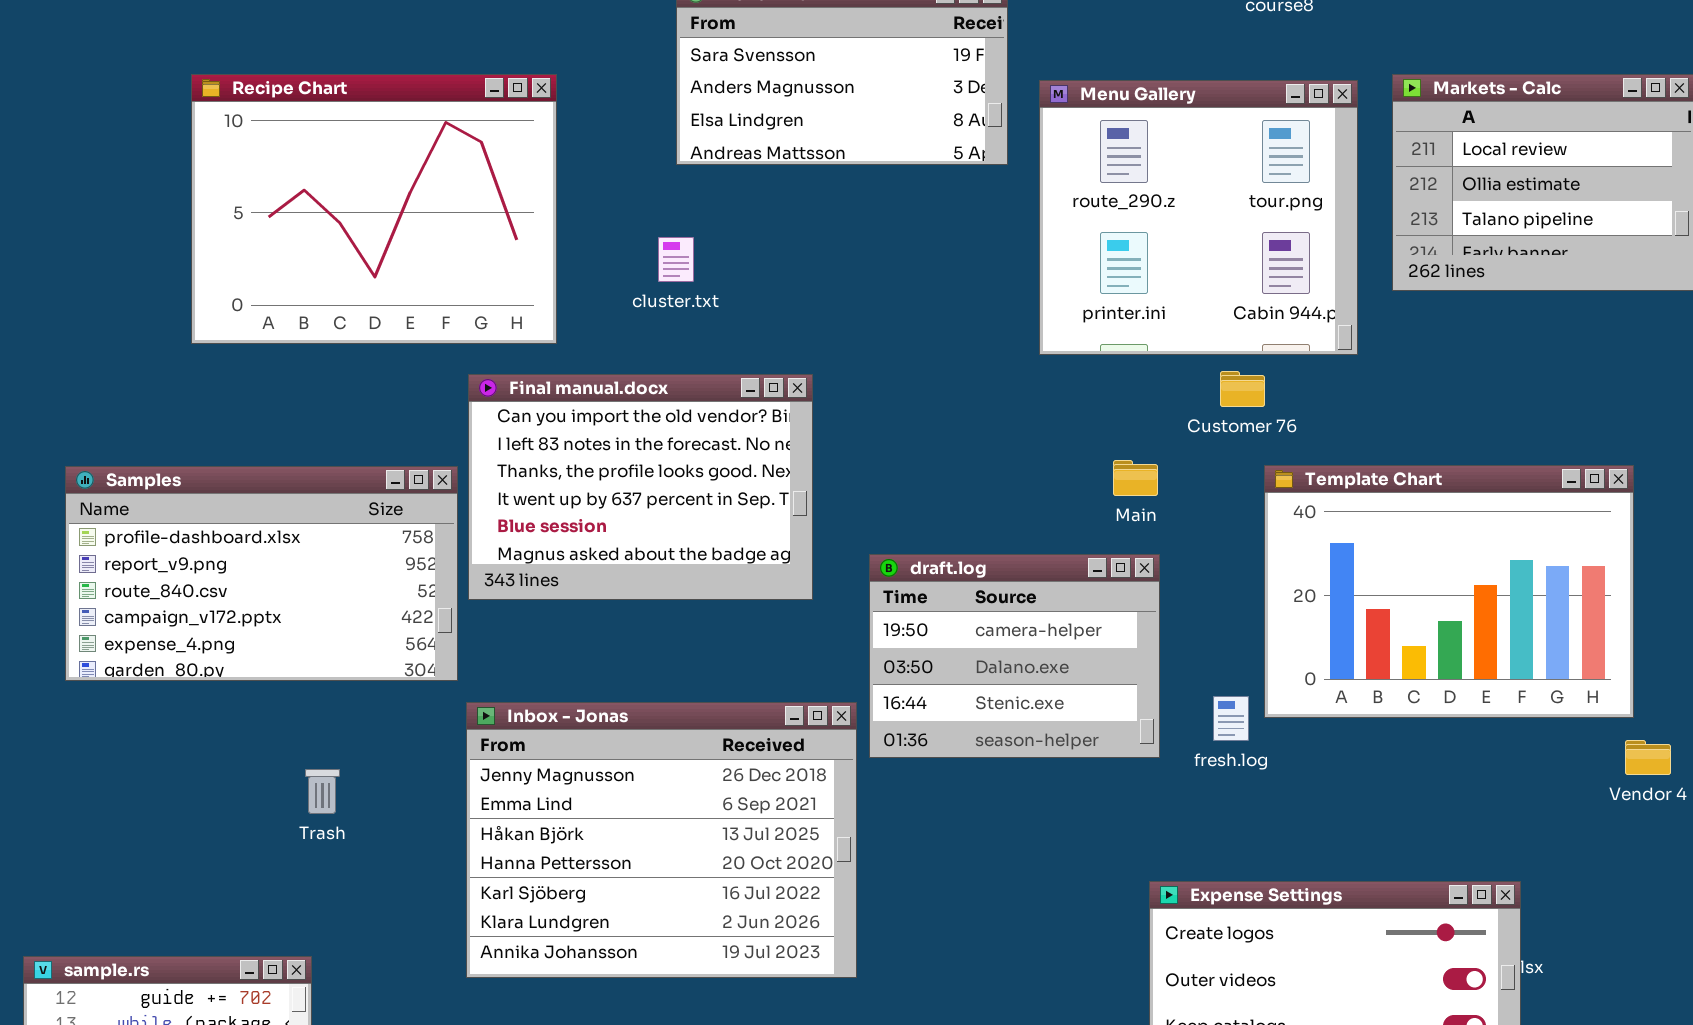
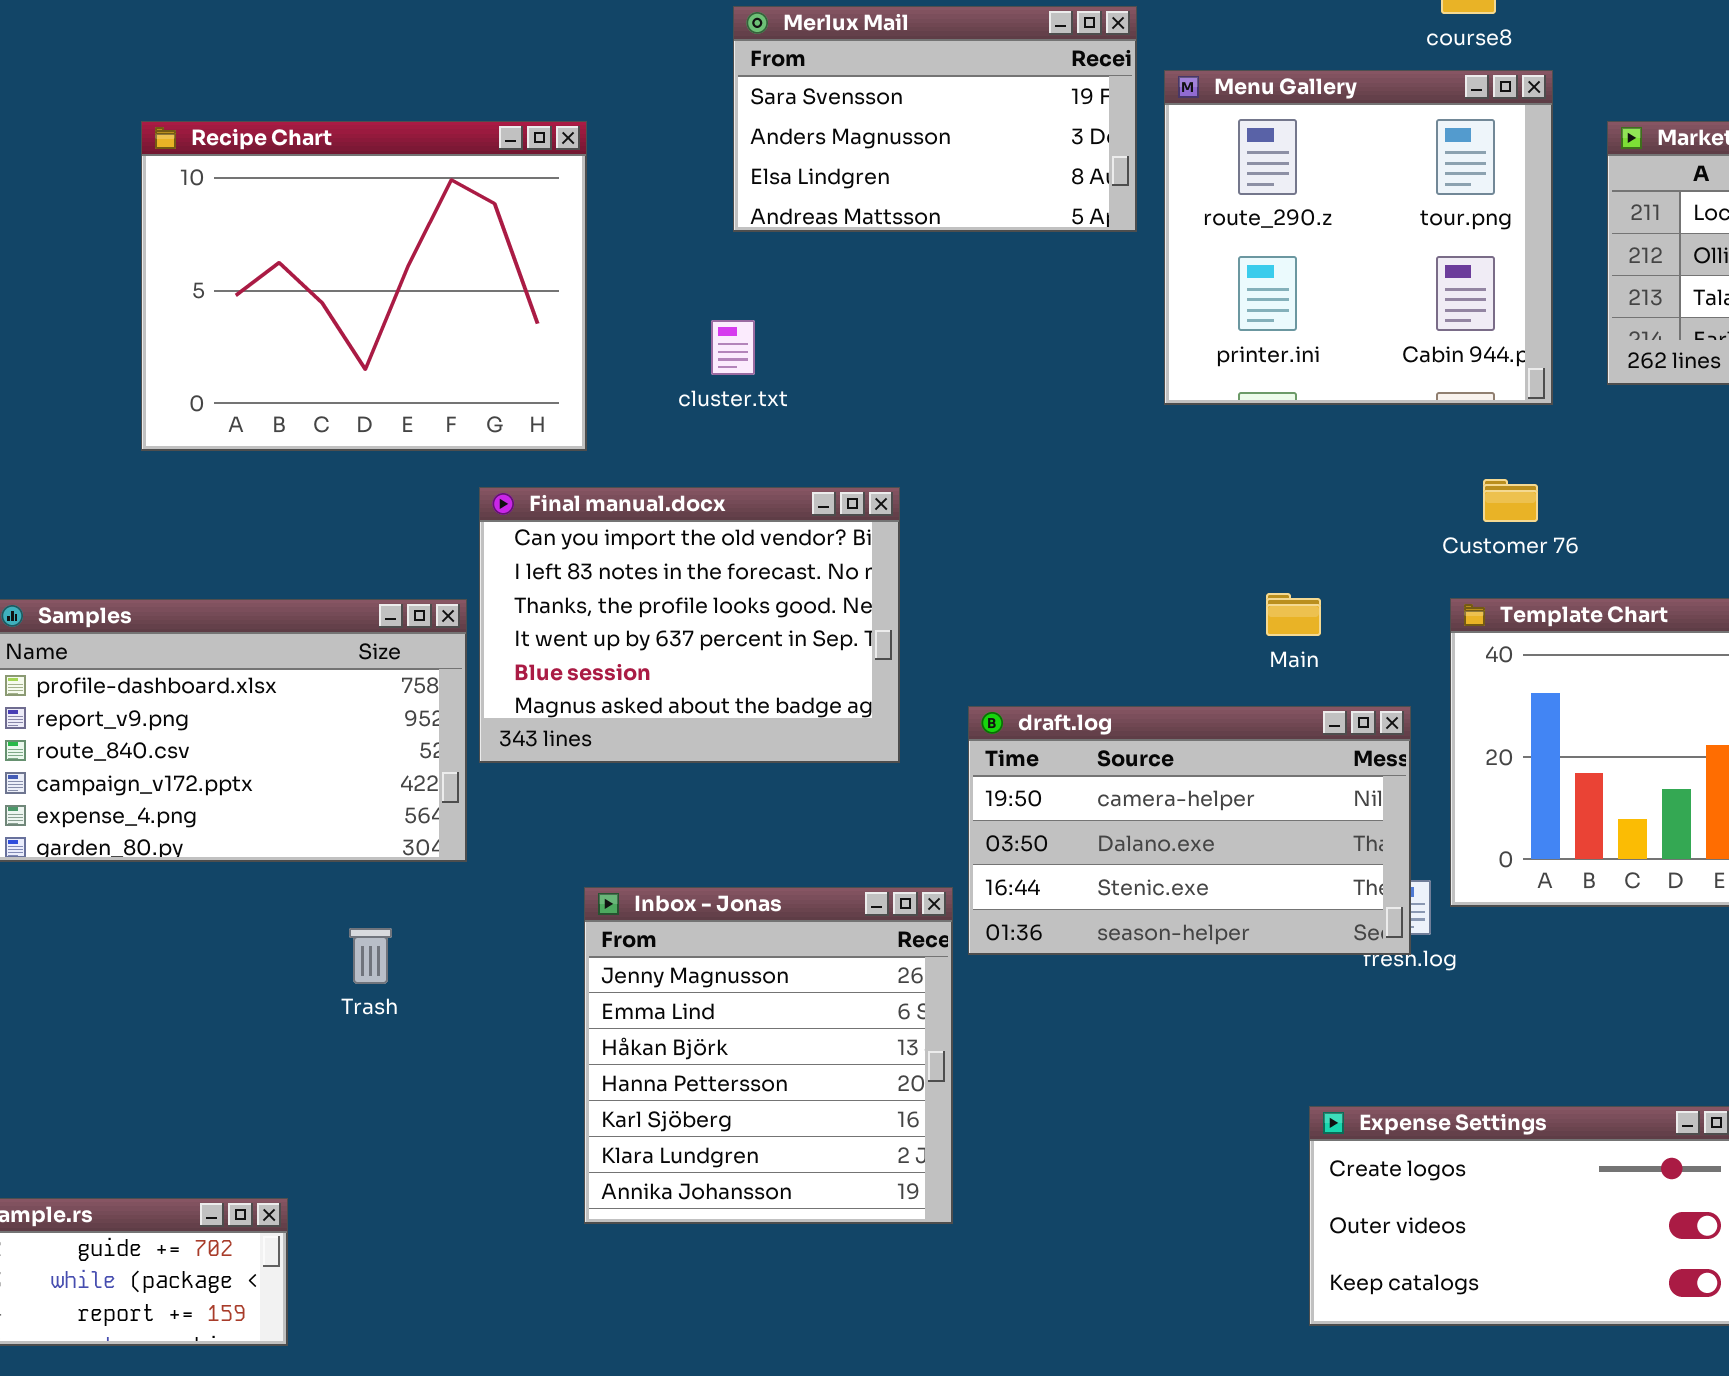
Menu Gallery: [1039,80,1358,355] -> [1164,70,1553,405], moved
Customer 76: [1220,371,1265,407] -> [1483,479,1538,522], moved
draft.log: [869,554,1160,758] -> [968,706,1411,955], resized
Inbox - Jonas: [466,702,857,978] -> [584,887,953,1224], resized
Trash: [305,769,340,814] -> [349,928,392,984], moved

